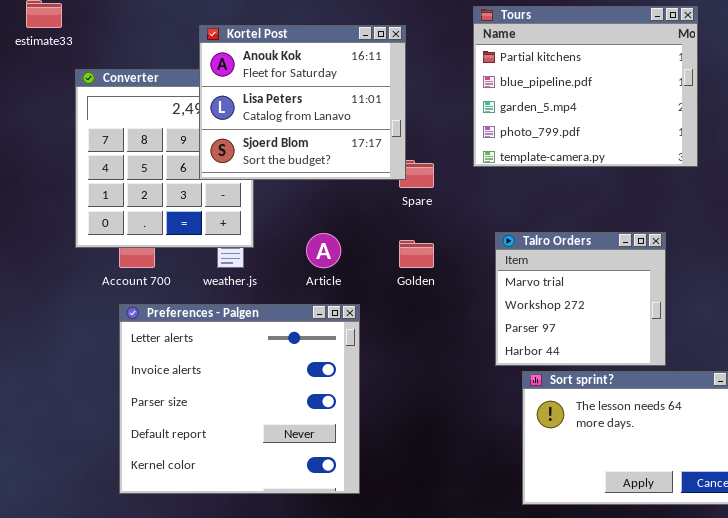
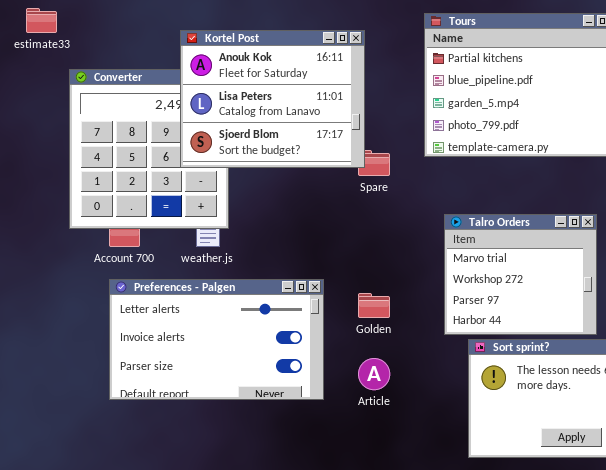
Article: [306,233,341,268] -> [358,358,390,390], moved
Golden: [399,240,434,268] -> [358,293,390,318], moved
Preferences - Palgen: [119,304,360,494] -> [109,279,324,400], resized

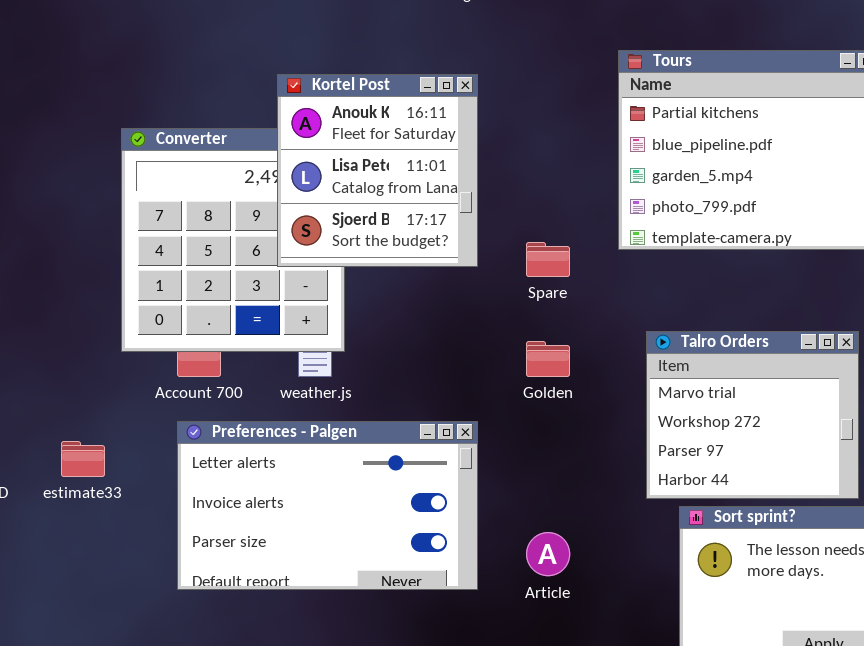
estimate33: [26,8,57,33] -> [61,441,105,477], moved
Kortel Post: [180,30,365,168] -> [277,74,478,267], resized
Golden: [358,293,390,318] -> [526,341,570,377], moved

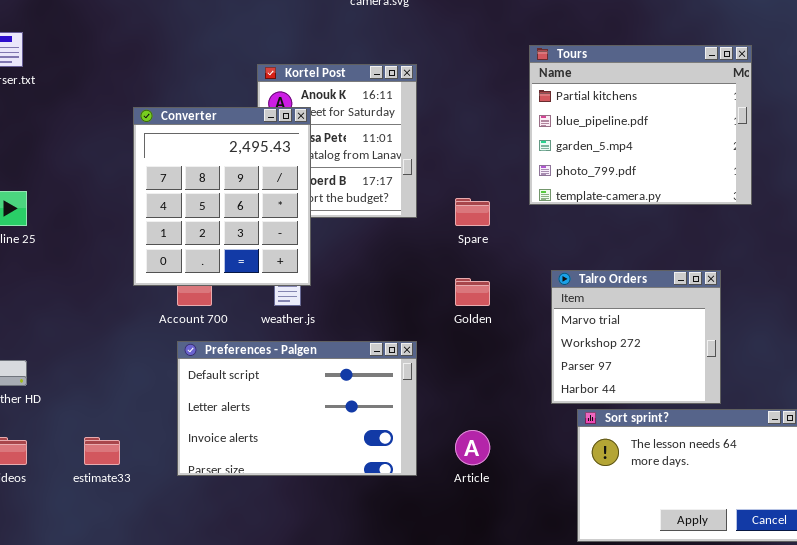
Converter: [121,128,345,352] -> [133,107,311,286], raised
Preferences - Palgen: [177,421,478,590] -> [177,341,417,476], scrolled up 1 row
estimate33: [61,441,105,477] -> [84,437,120,465], moved

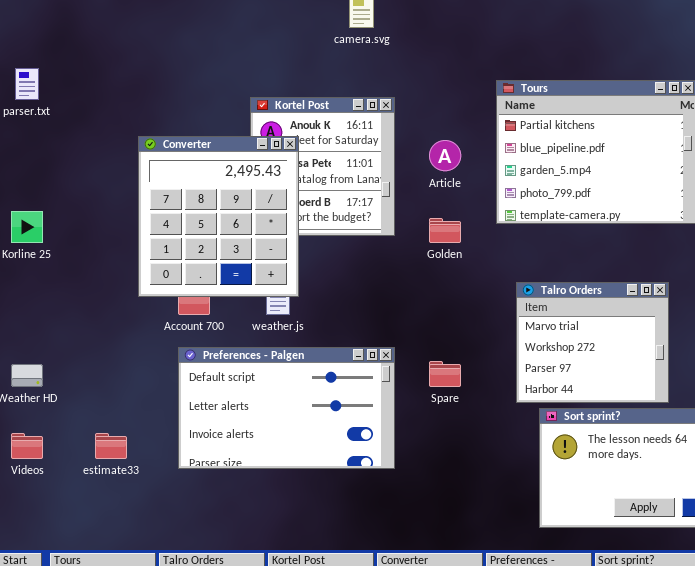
Spare: [455,198,490,226] -> [429,361,461,387], moved
Golden: [455,278,490,306] -> [429,218,461,243], moved
Article: [455,430,490,465] -> [429,140,461,171], moved

